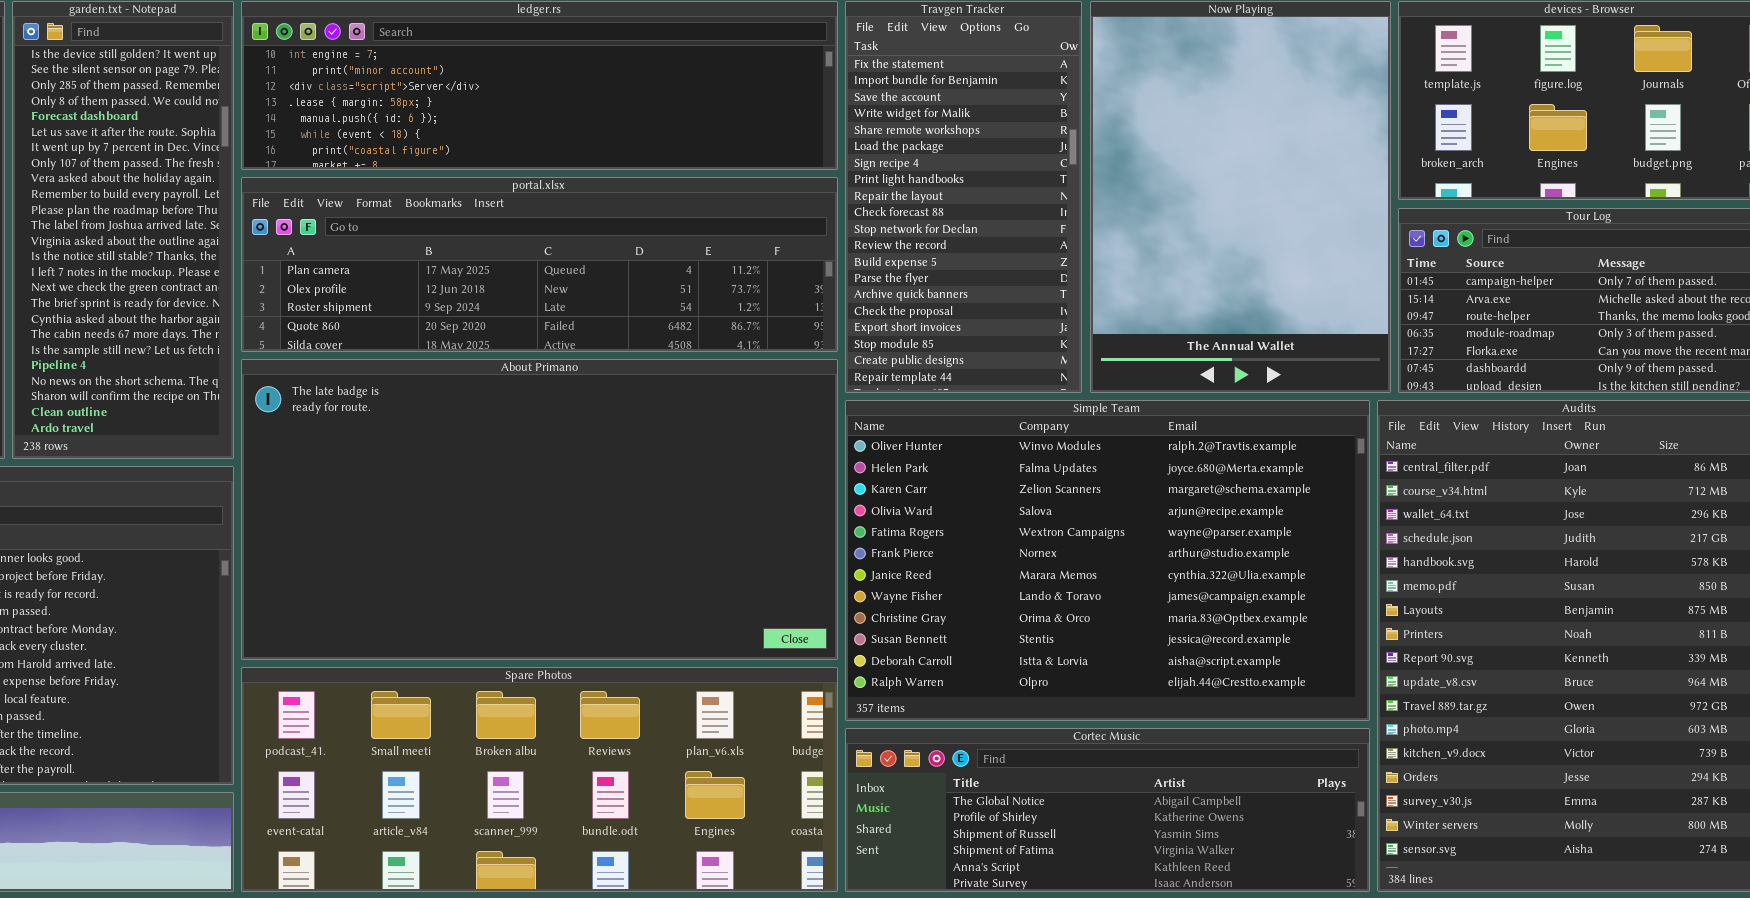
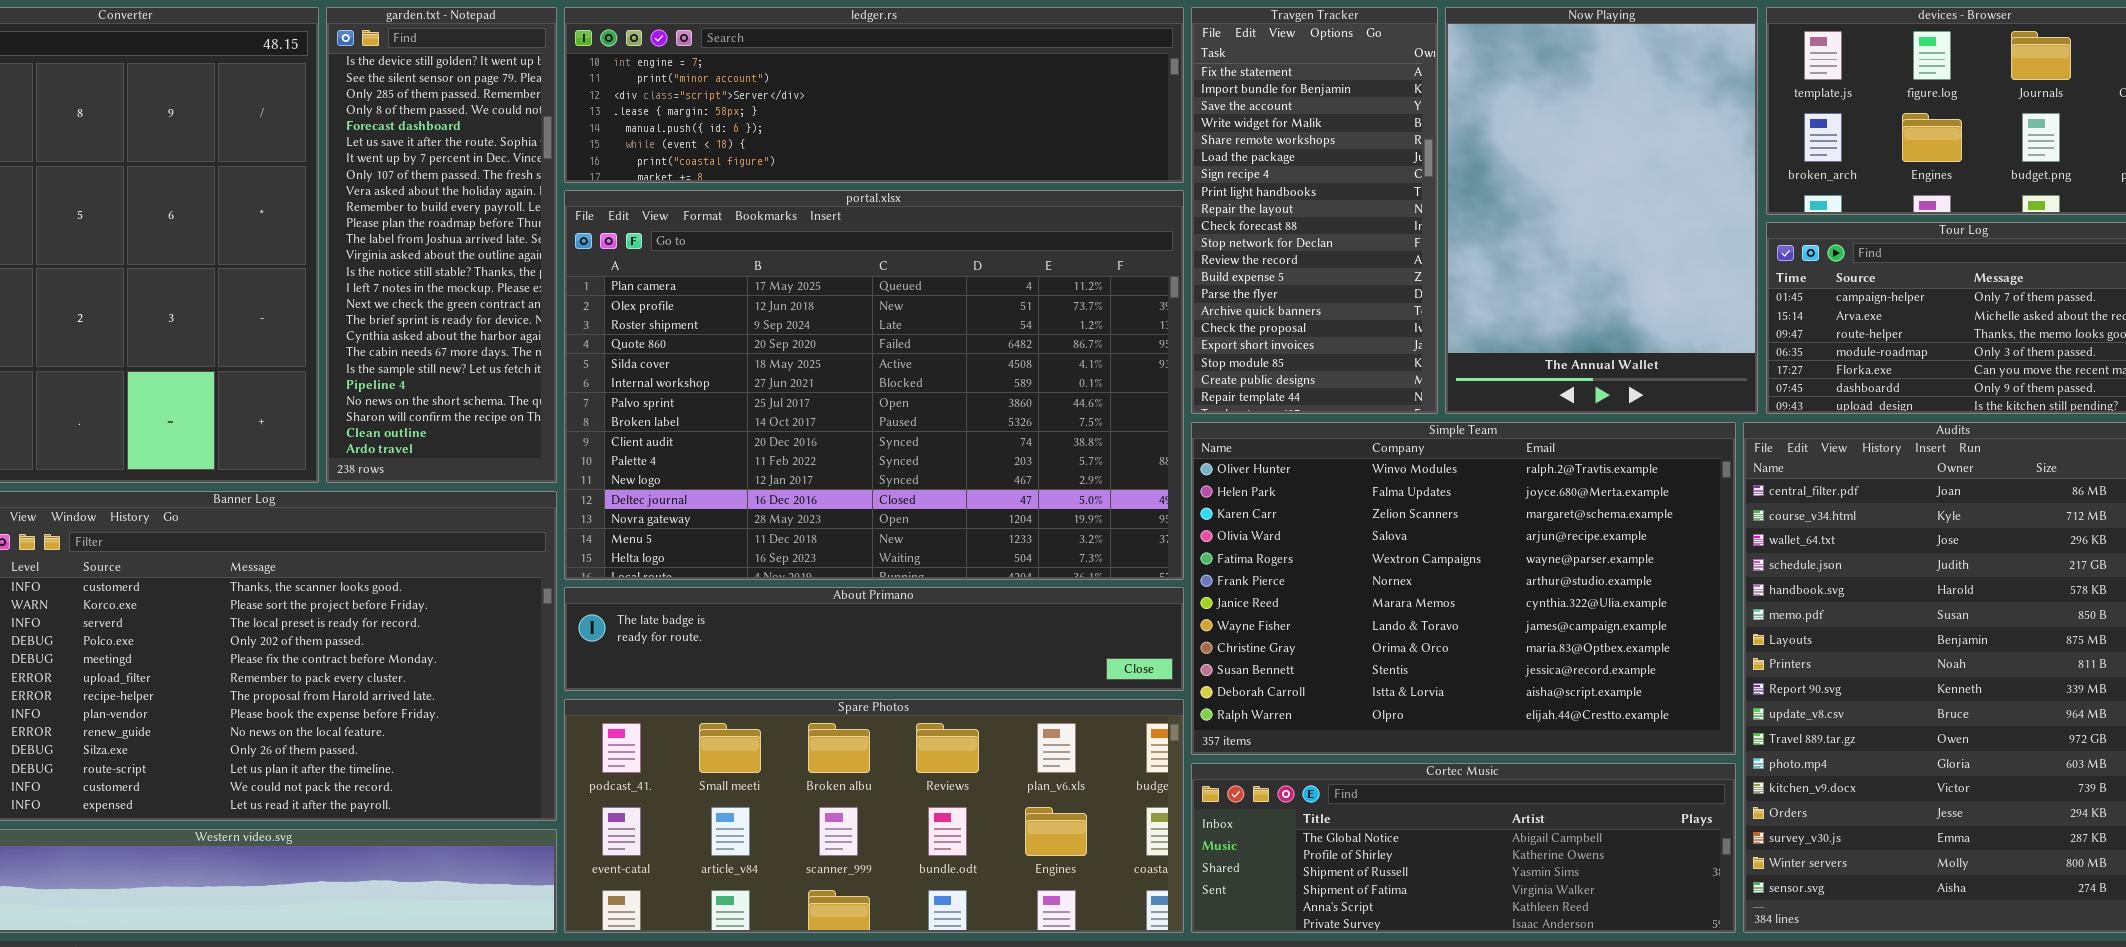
portal.xlsx: [241,177,838,352] -> [564,190,1184,580], resized
About Primano: [241,359,838,660] -> [564,587,1184,691], resized

